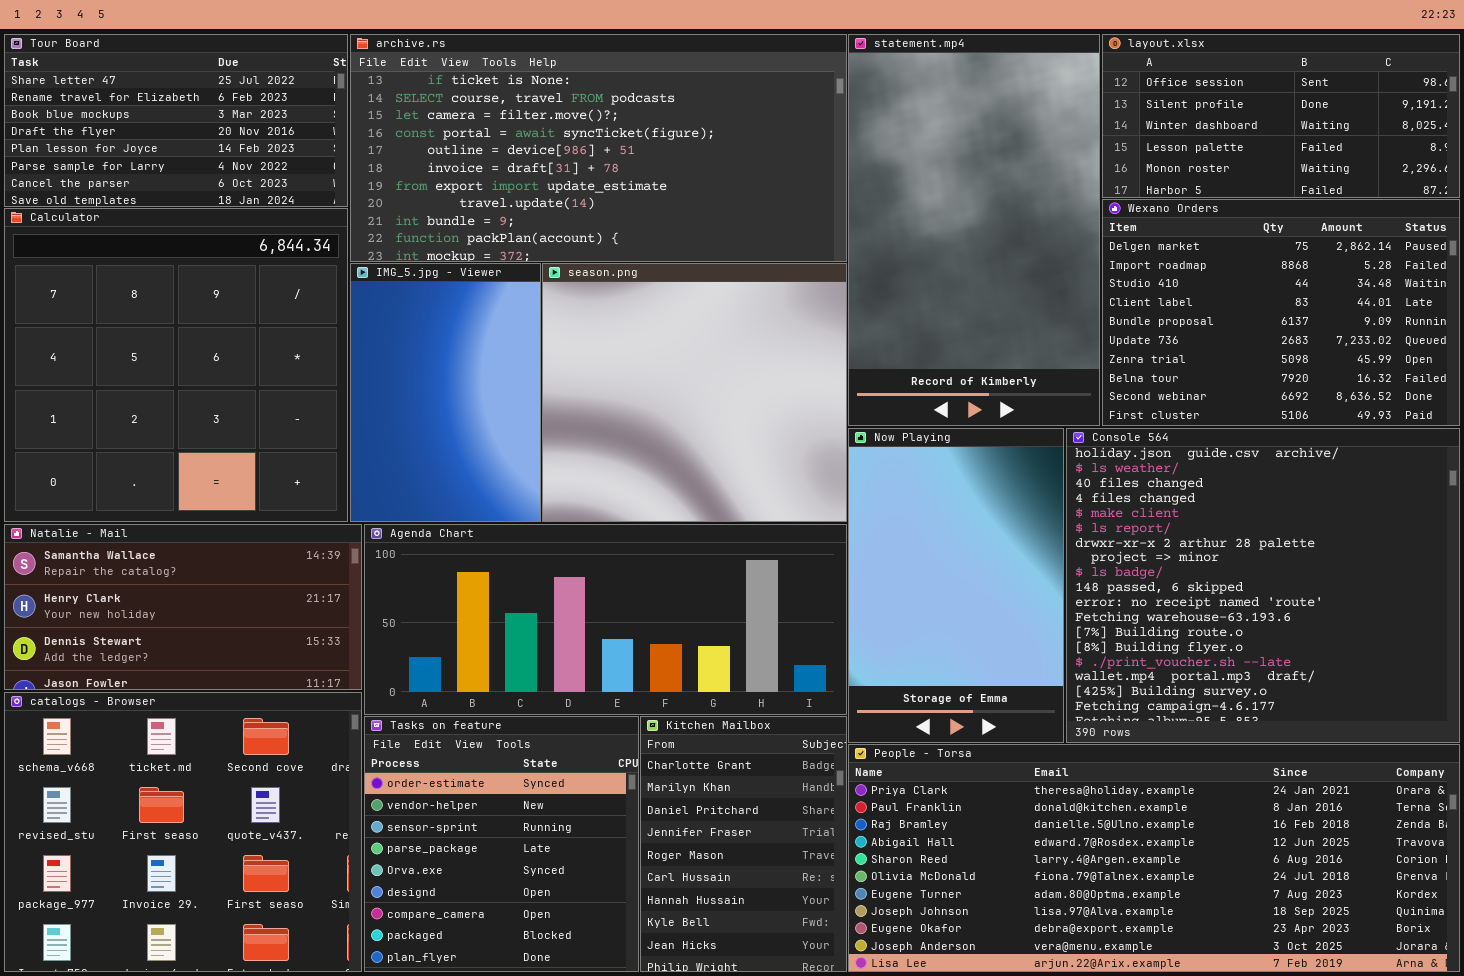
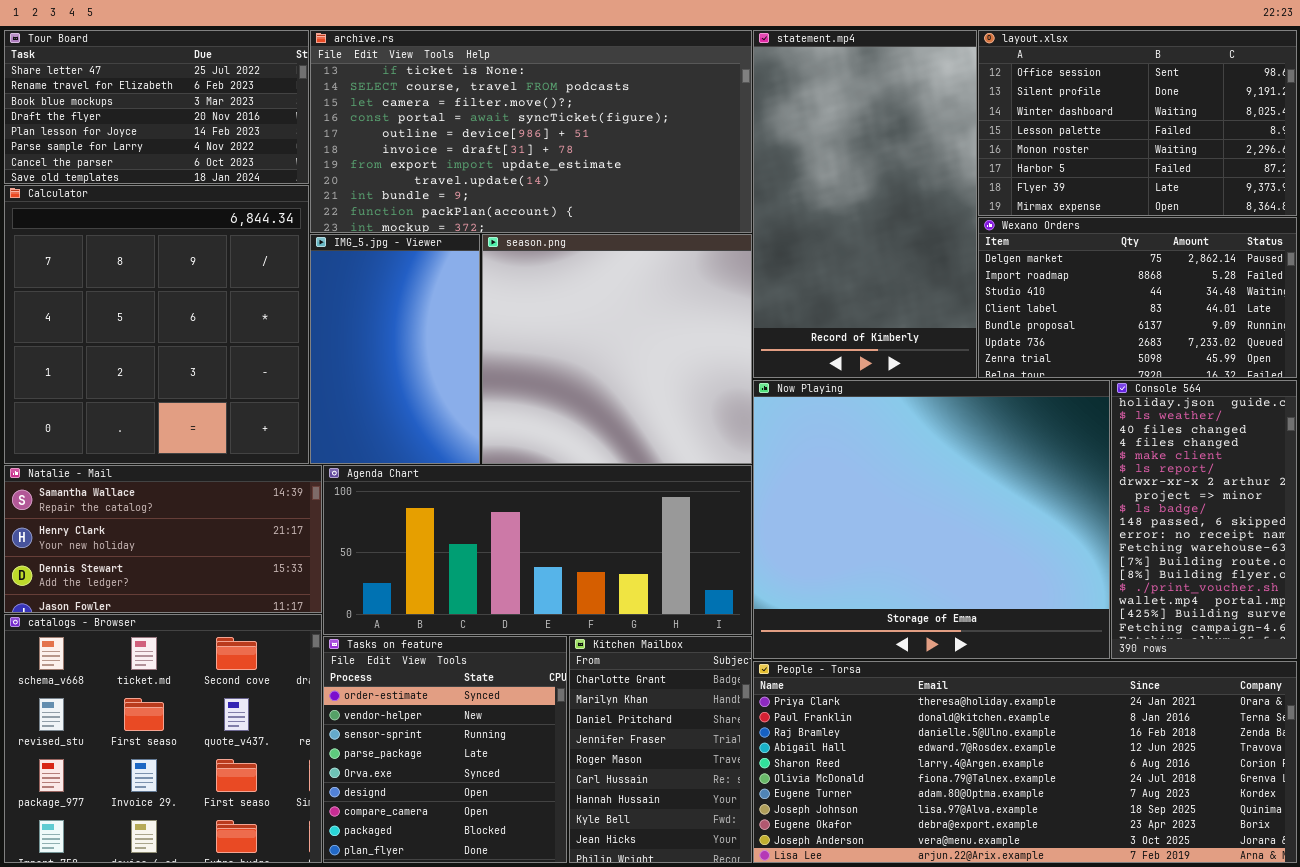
layout.xlsx: [1102,34,1460,198] -> [978,30,1297,216], resized
Wexano Orders: [1102,199,1460,426] -> [978,217,1297,378], resized
Now Playing: [848,428,1064,743] -> [753,380,1110,659], resized
Console 564: [1066,428,1460,743] -> [1111,380,1297,659], resized

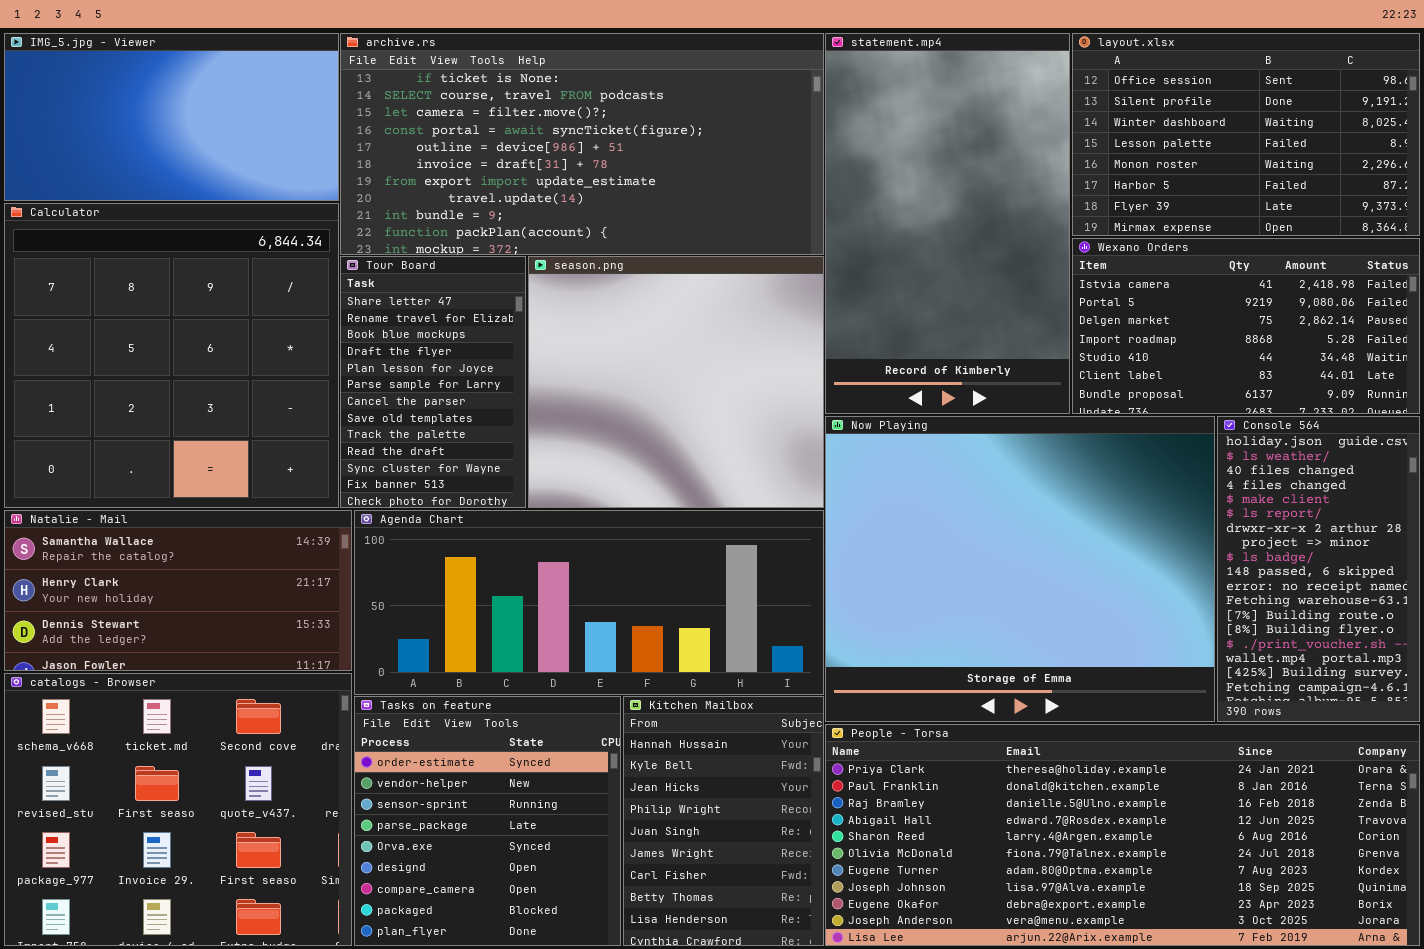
Tour Board: [4,30,309,184] -> [340,256,526,508], moved, resized
Wexano Orders: [978,217,1297,378] -> [1072,238,1420,414], scrolled up 2 rows
IMG_5.jpg - Viewer: [310,234,480,464] -> [4,33,339,201], moved, resized
Kitchen Mailbox: [569,636,752,863] -> [623,696,824,946], scrolled down 6 rows

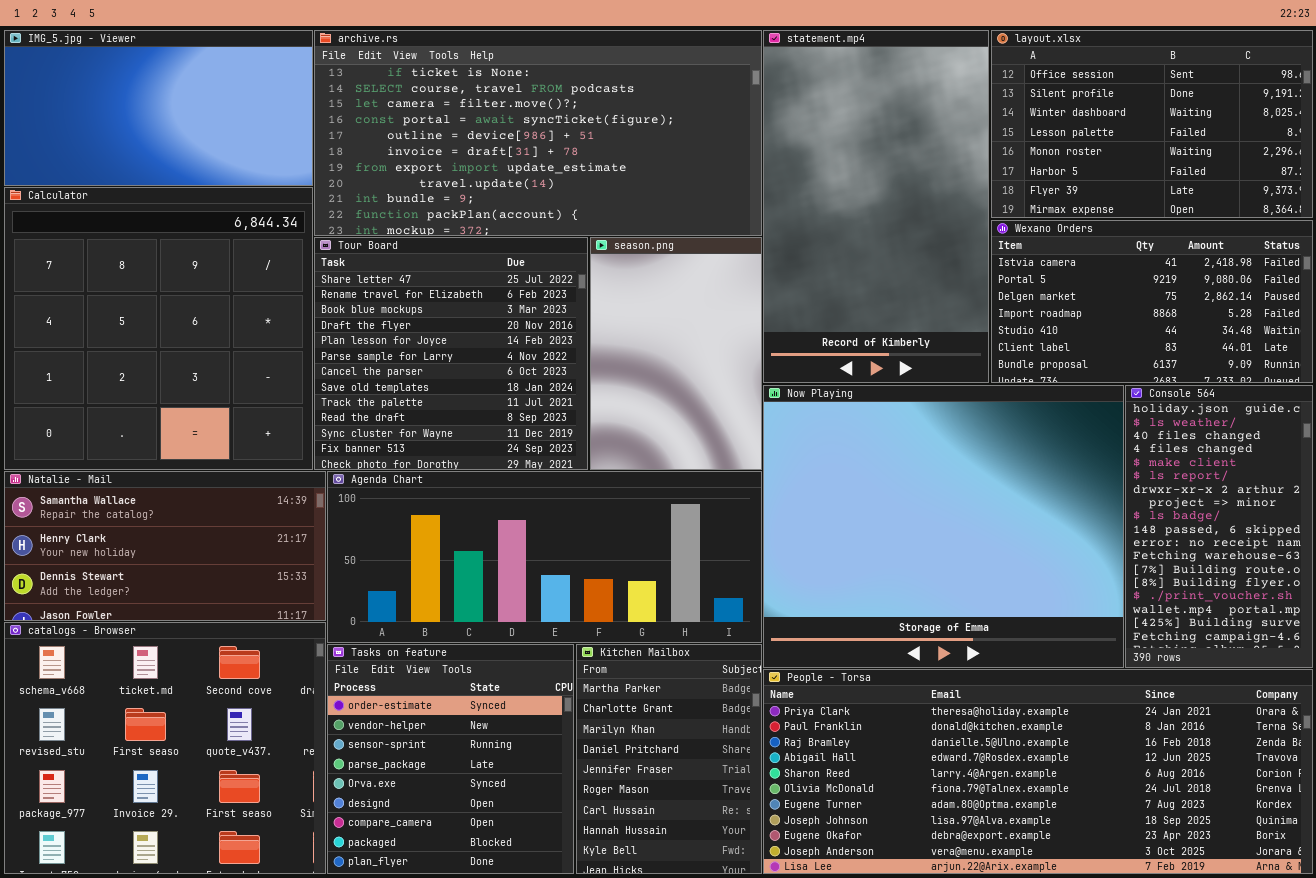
Tour Board: [340,256,526,508] -> [314,237,588,470], resized
season.png: [528,256,824,508] -> [590,237,762,470], resized
Kitchen Mailbox: [623,696,824,946] -> [576,644,762,874], scrolled up 7 rows

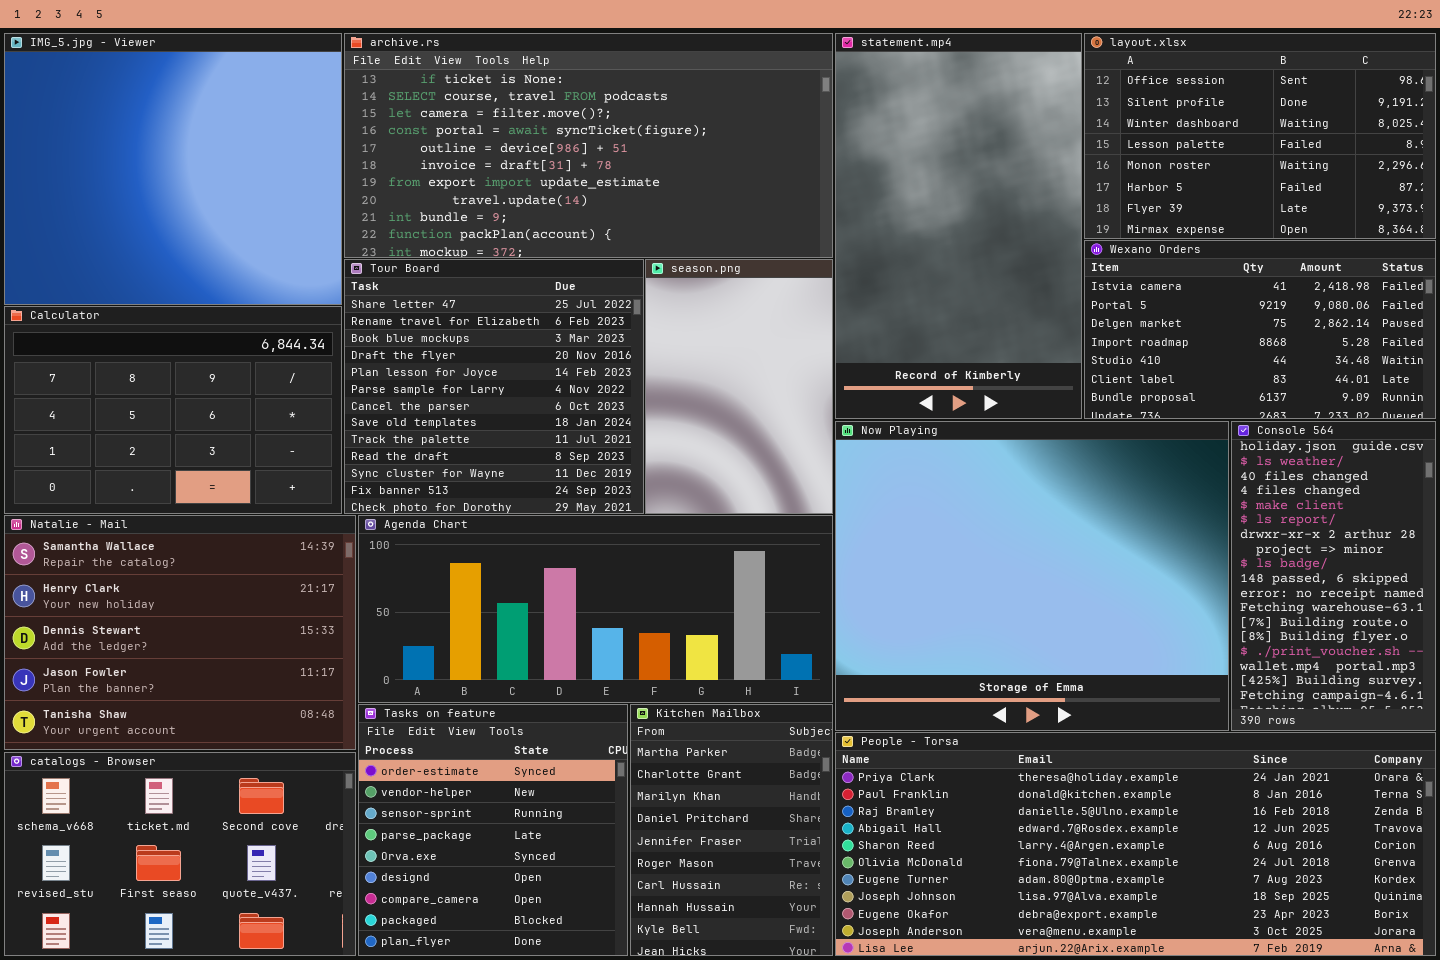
IMG_5.jpg - Viewer: [4,30,313,186] -> [4,33,342,305], resized
Calculator: [4,187,313,470] -> [4,306,342,514], resized
Natalie - Mail: [4,471,326,621] -> [4,515,356,750], resized
catalogs - Browser: [4,622,326,874] -> [4,752,356,956], resized

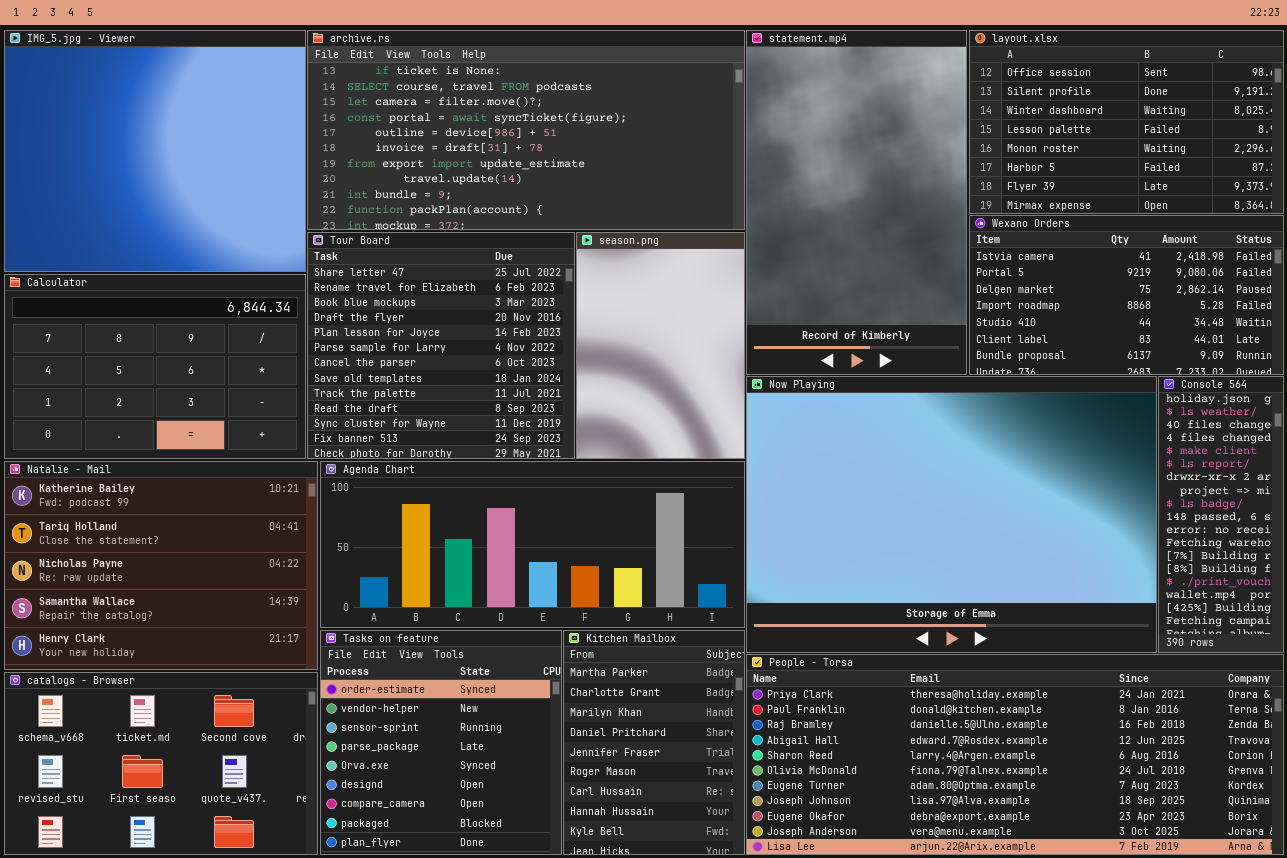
Now Playing: [835,421,1229,731] -> [746,376,1157,653], resized
Console 564: [1231,421,1436,731] -> [1158,376,1284,653], resized
Natalie - Mail: [4,515,356,750] -> [4,461,318,670], scrolled up 3 rows

